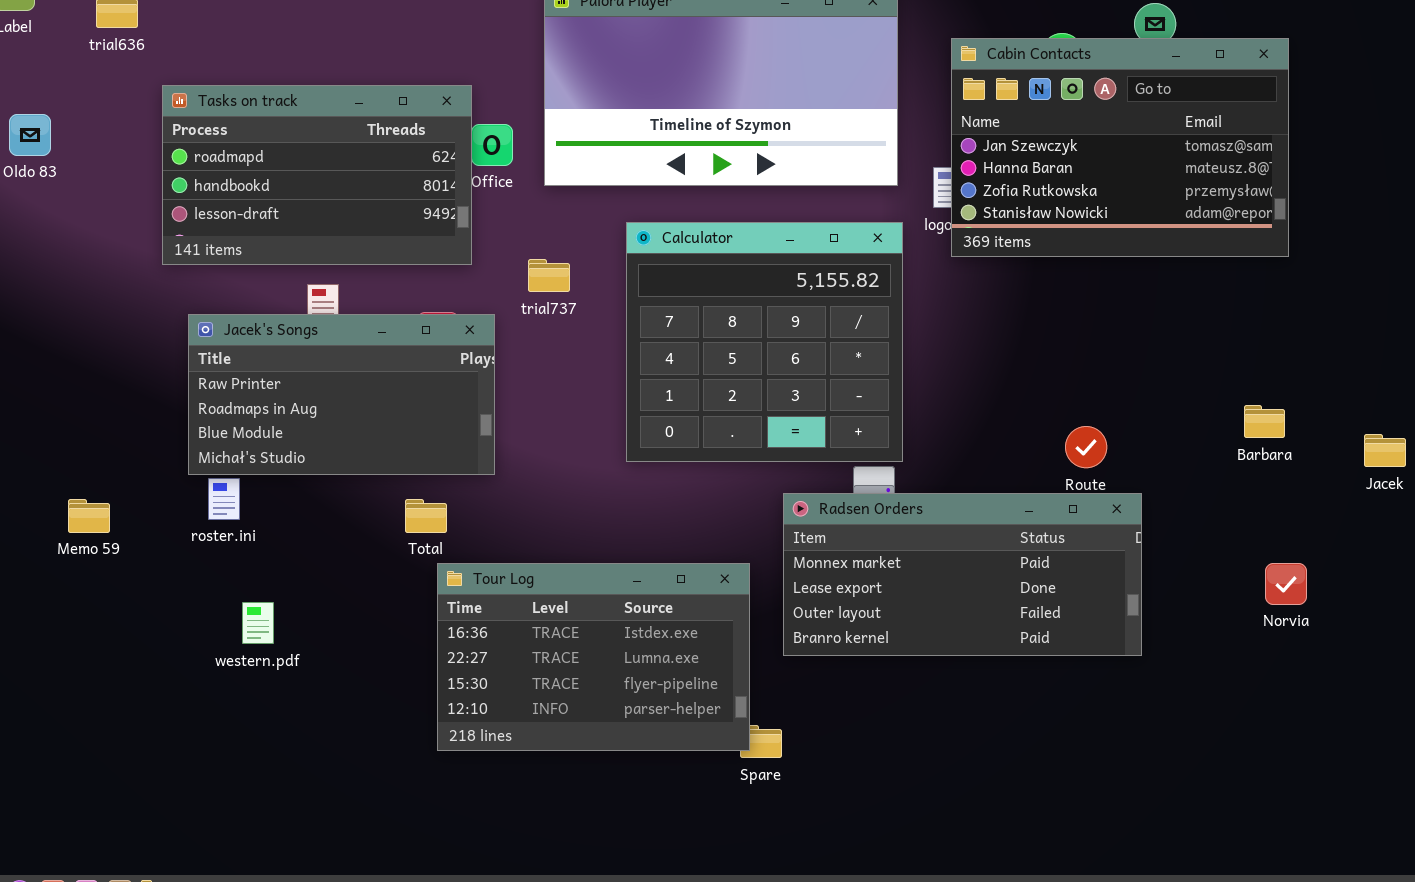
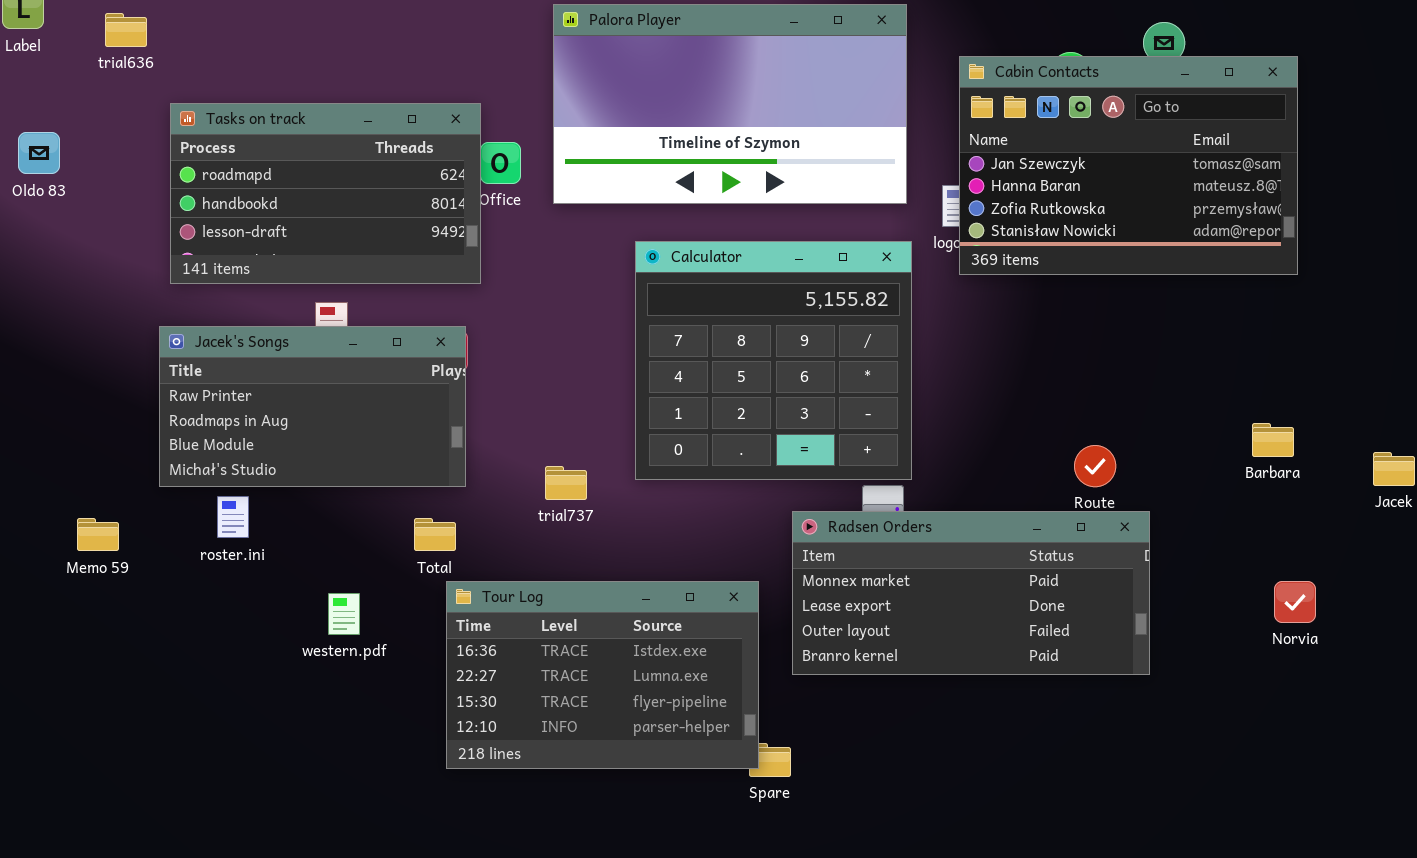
trial737: [528,259,570,292] -> [545,466,587,500], moved
Jacek's Songs: [188,314,495,475] -> [159,326,466,487], moved
western.pdf: [242,602,274,644] -> [328,593,360,635], moved

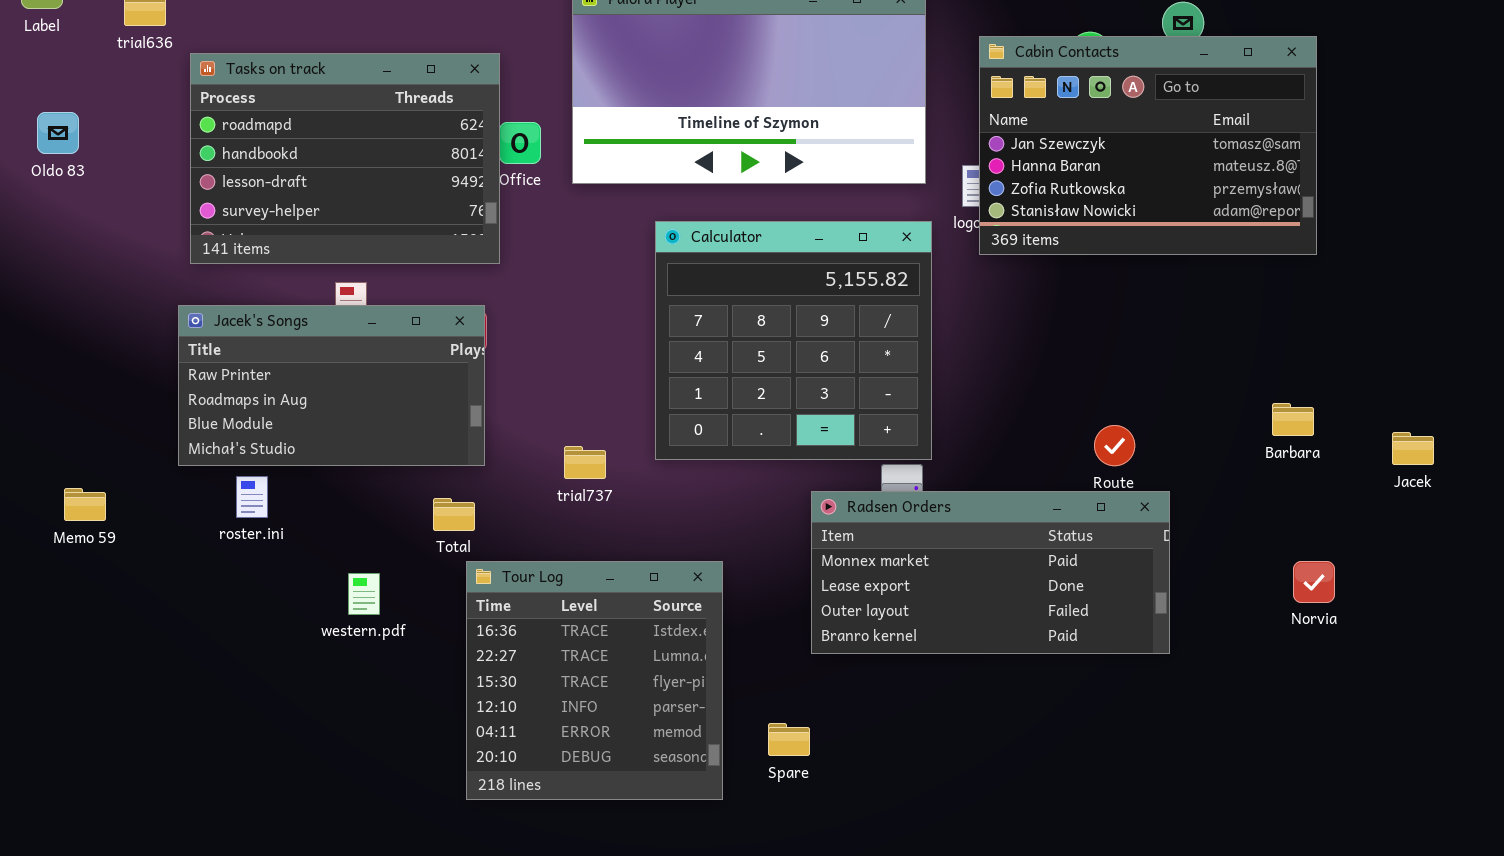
Tasks on track: [170,103,481,284] -> [190,53,500,264], resized
Memo 59: [77,518,119,551] -> [64,488,106,521], moved
Tour Log: [446,581,759,769] -> [466,561,723,800], resized

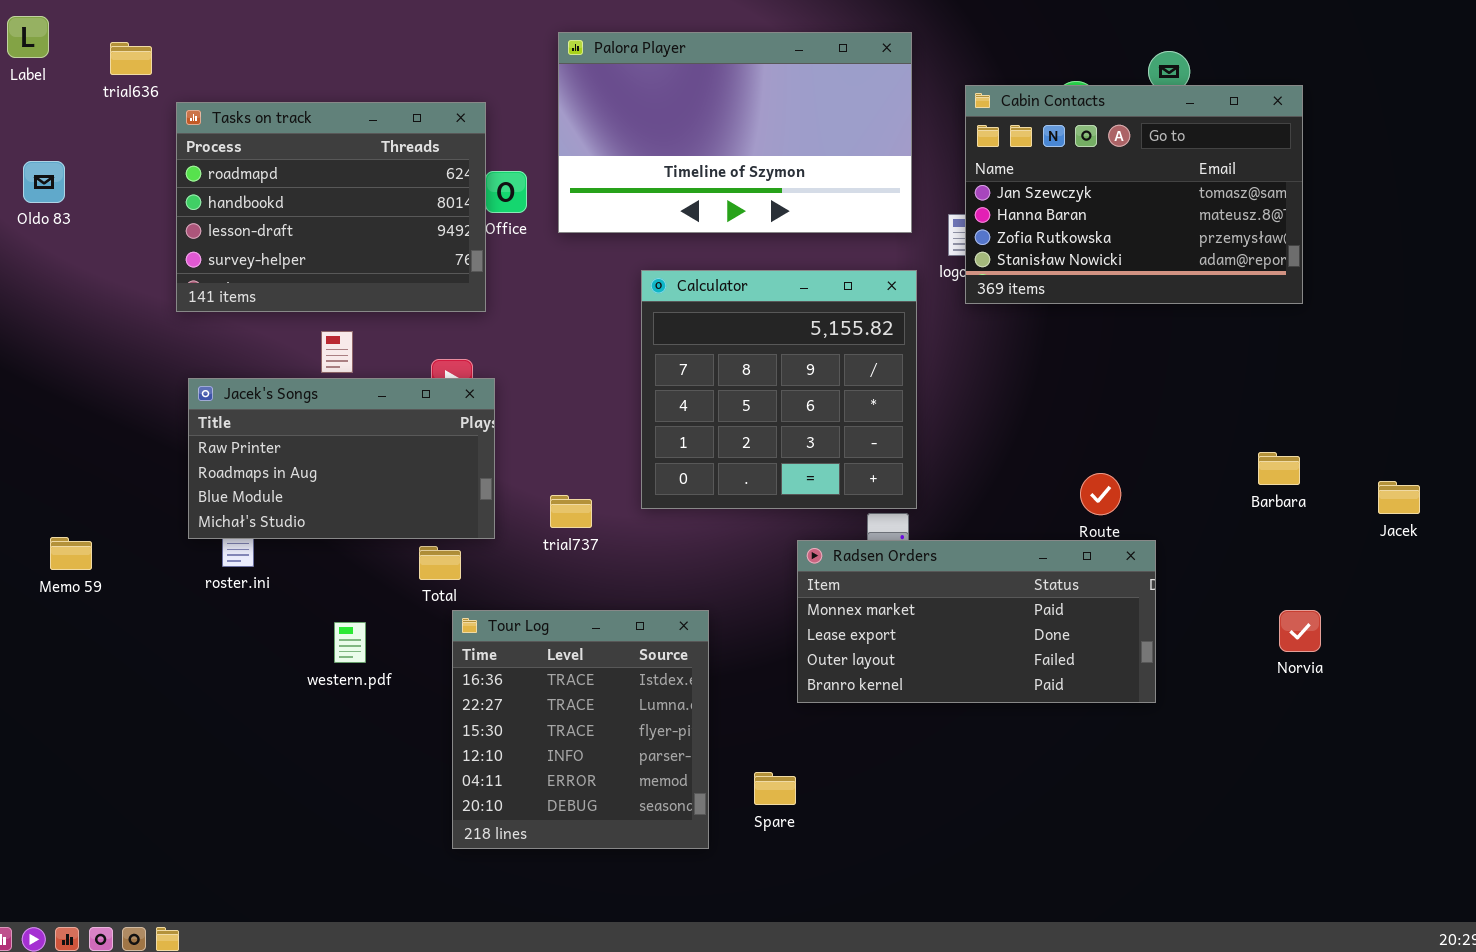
Jacek's Songs: [178,305,485,466] -> [188,378,495,539], moved

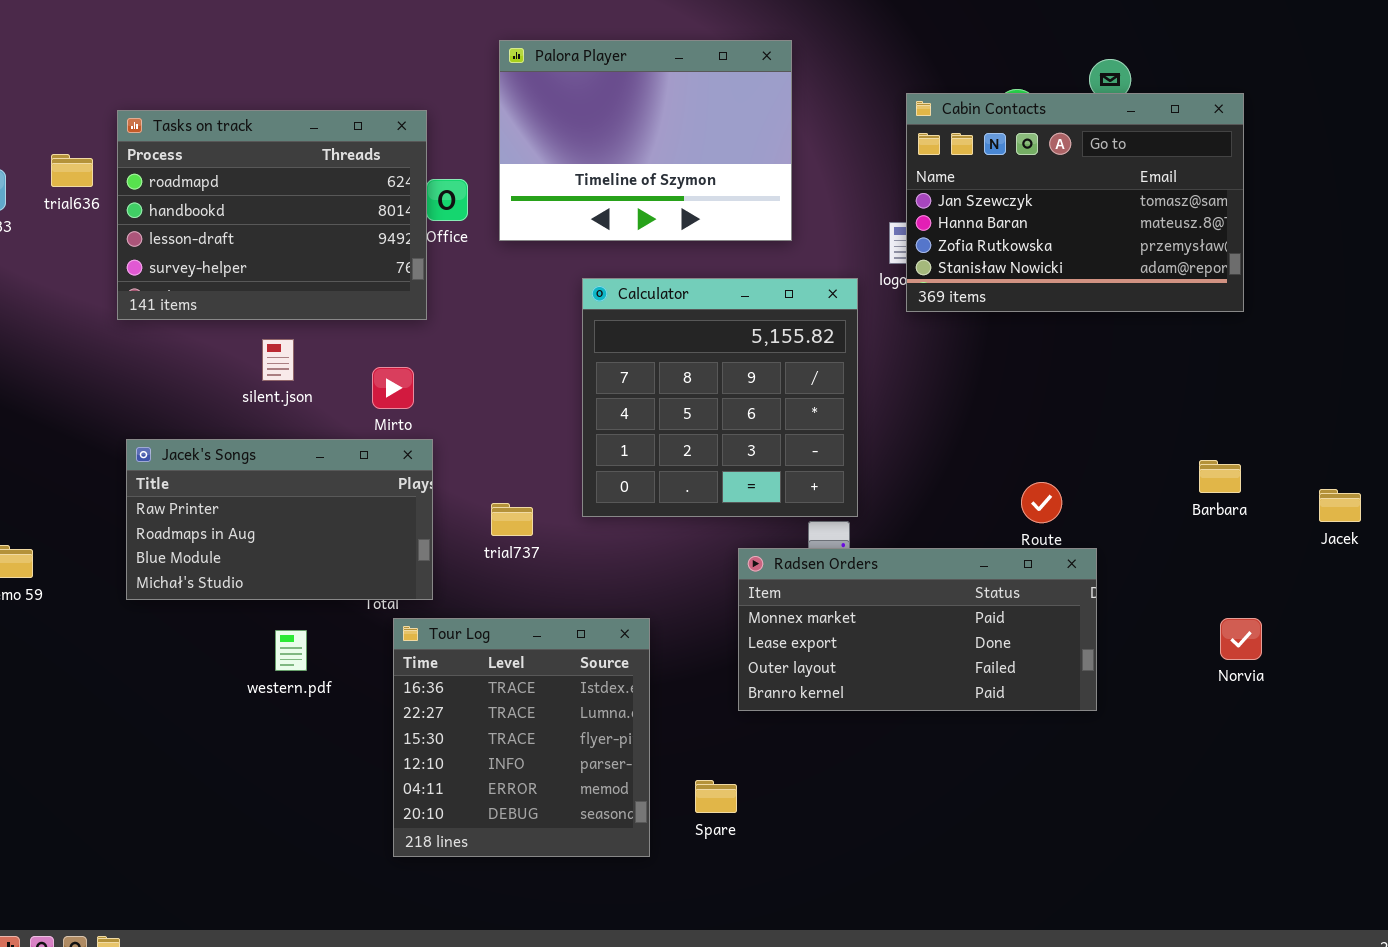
Palora Player: [558,32,912,233] -> [499,40,792,241], resized
trial636: [110,42,152,75] -> [51,154,93,187], moved
Jacek's Songs: [188,378,495,539] -> [126,439,433,600], moved

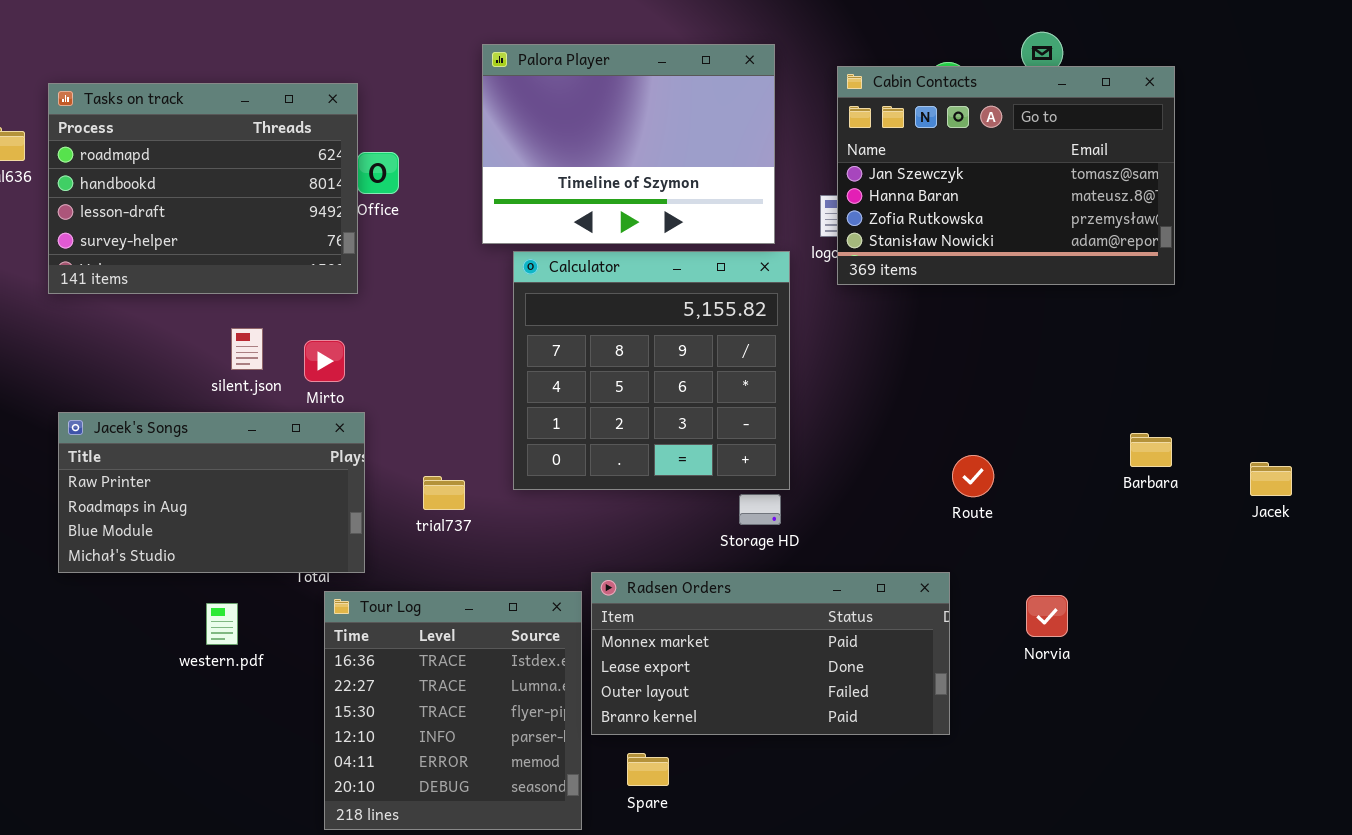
Palora Player: [499,40,792,241] -> [482,44,775,244], moved
silent.json: [262,339,294,381] -> [231,328,263,370], moved
Radsen Orders: [738,548,1097,711] -> [591,572,950,735], moved
Norvia: [1220,618,1262,660] -> [1026,595,1068,637], moved

